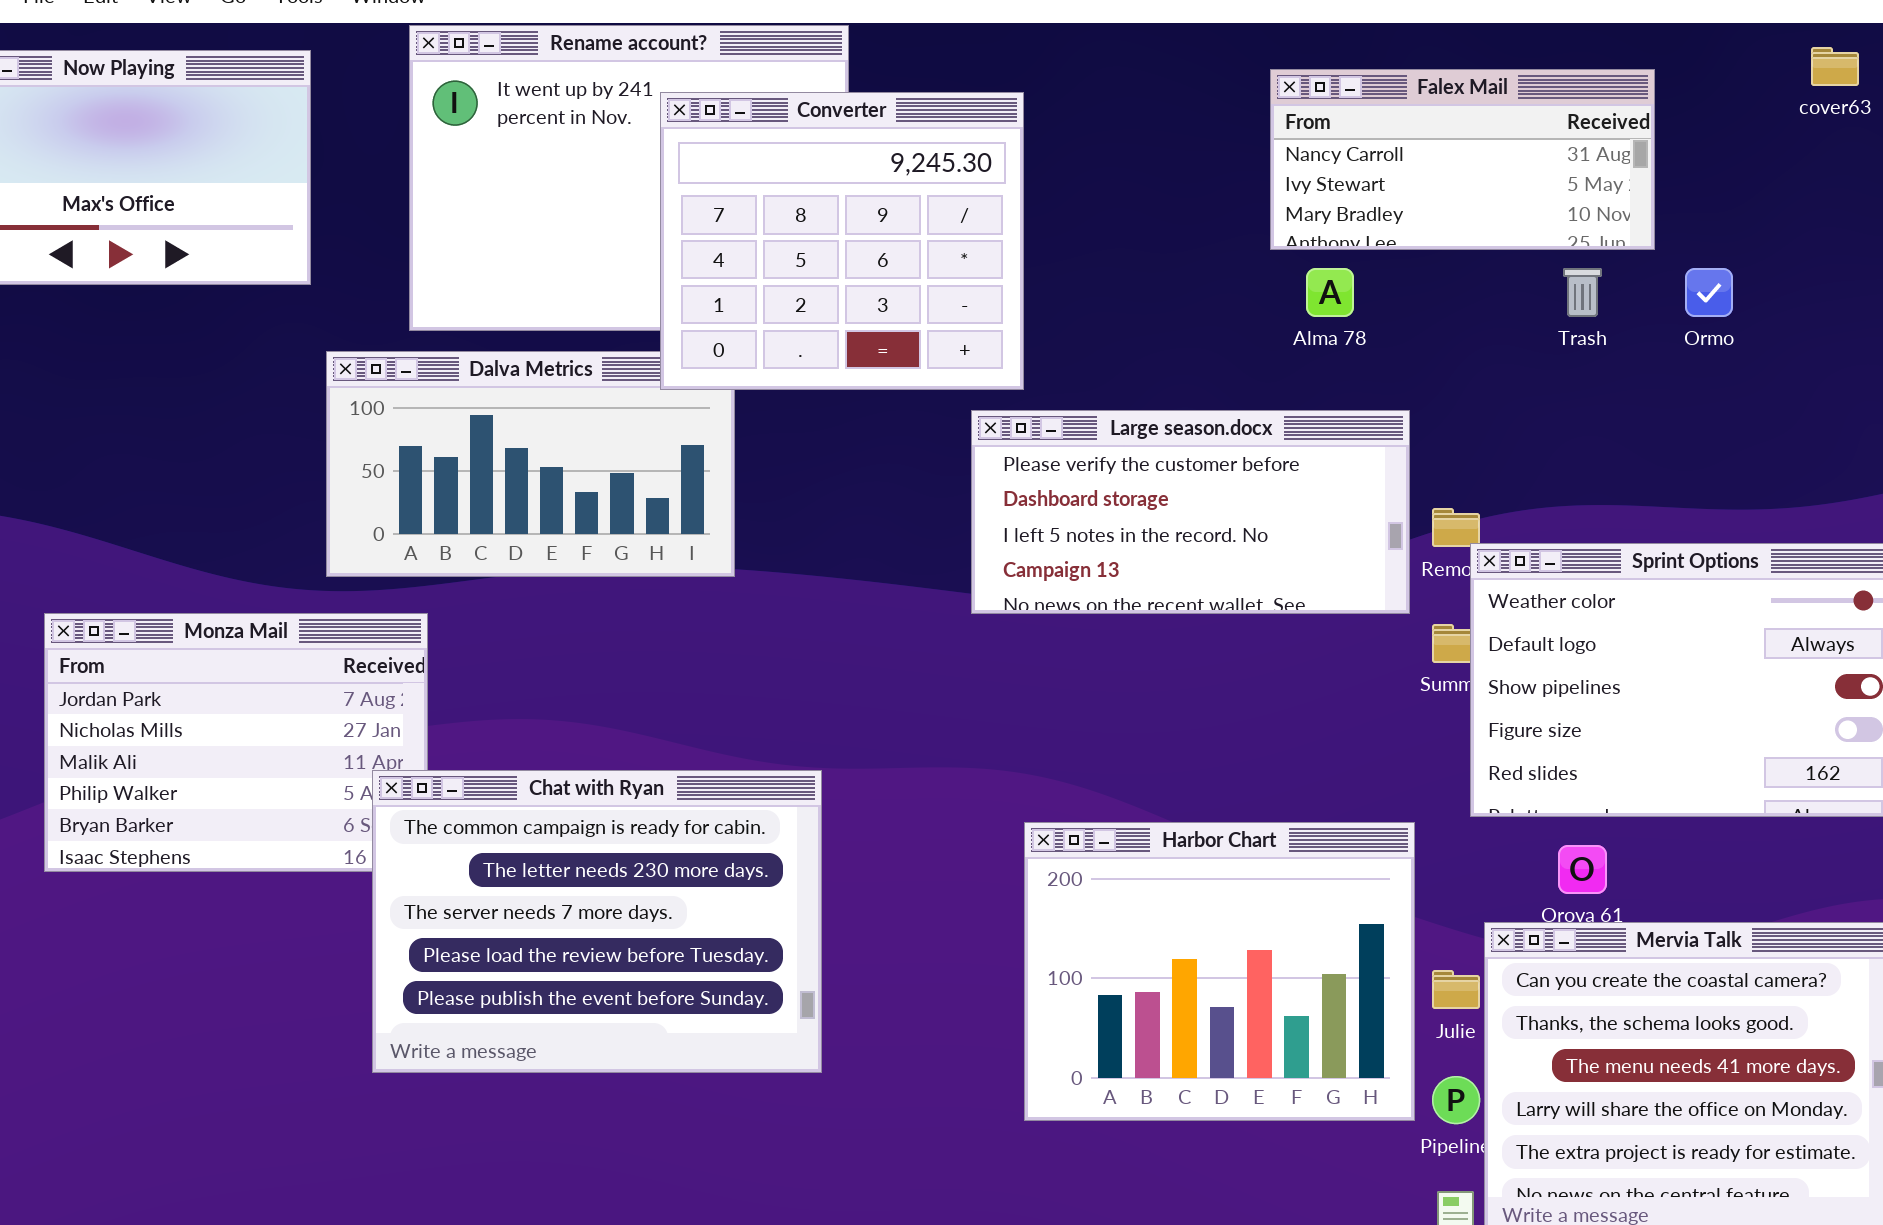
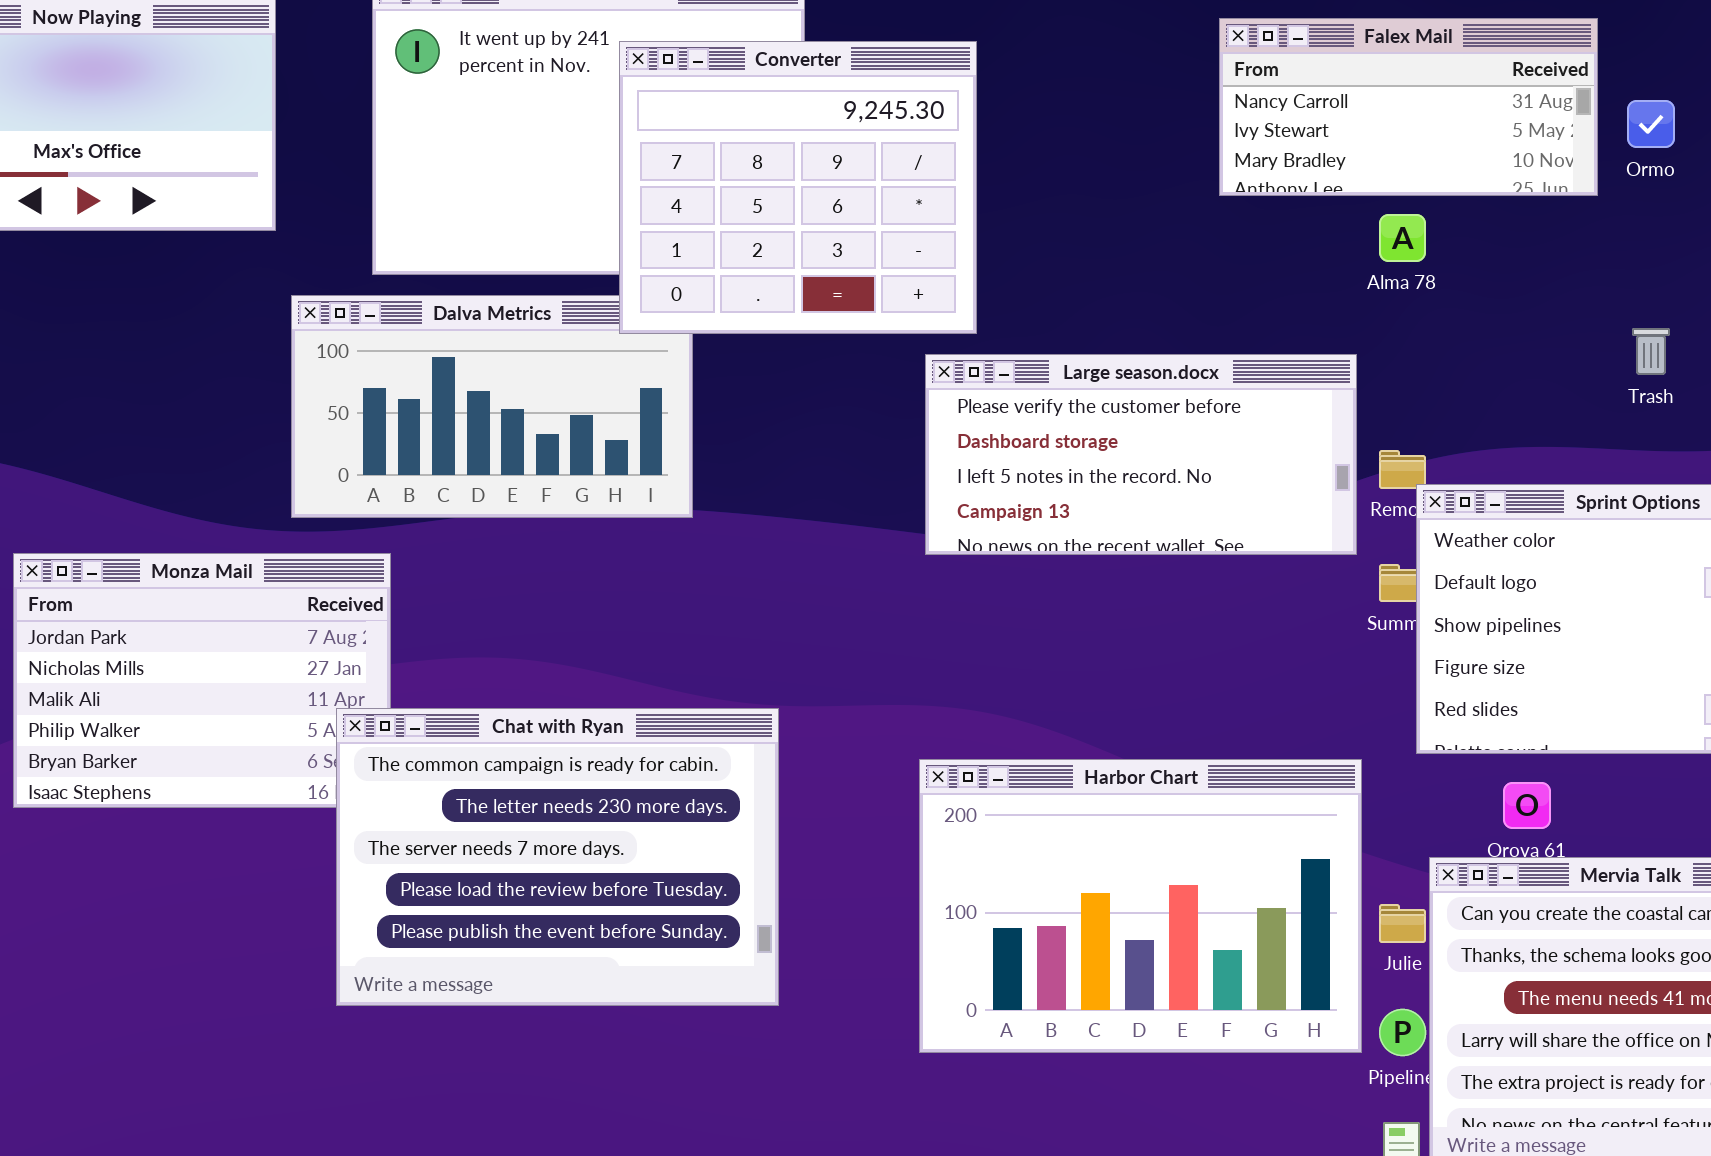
Alma 78: [1306,268,1354,317] -> [1379,214,1426,262], moved
Trash: [1563,268,1602,317] -> [1632,328,1670,375], moved
Ormo: [1685,268,1733,317] -> [1627,100,1675,148], moved
Harbor Chart: [1024,822,1415,1121] -> [919,759,1362,1053], resized

